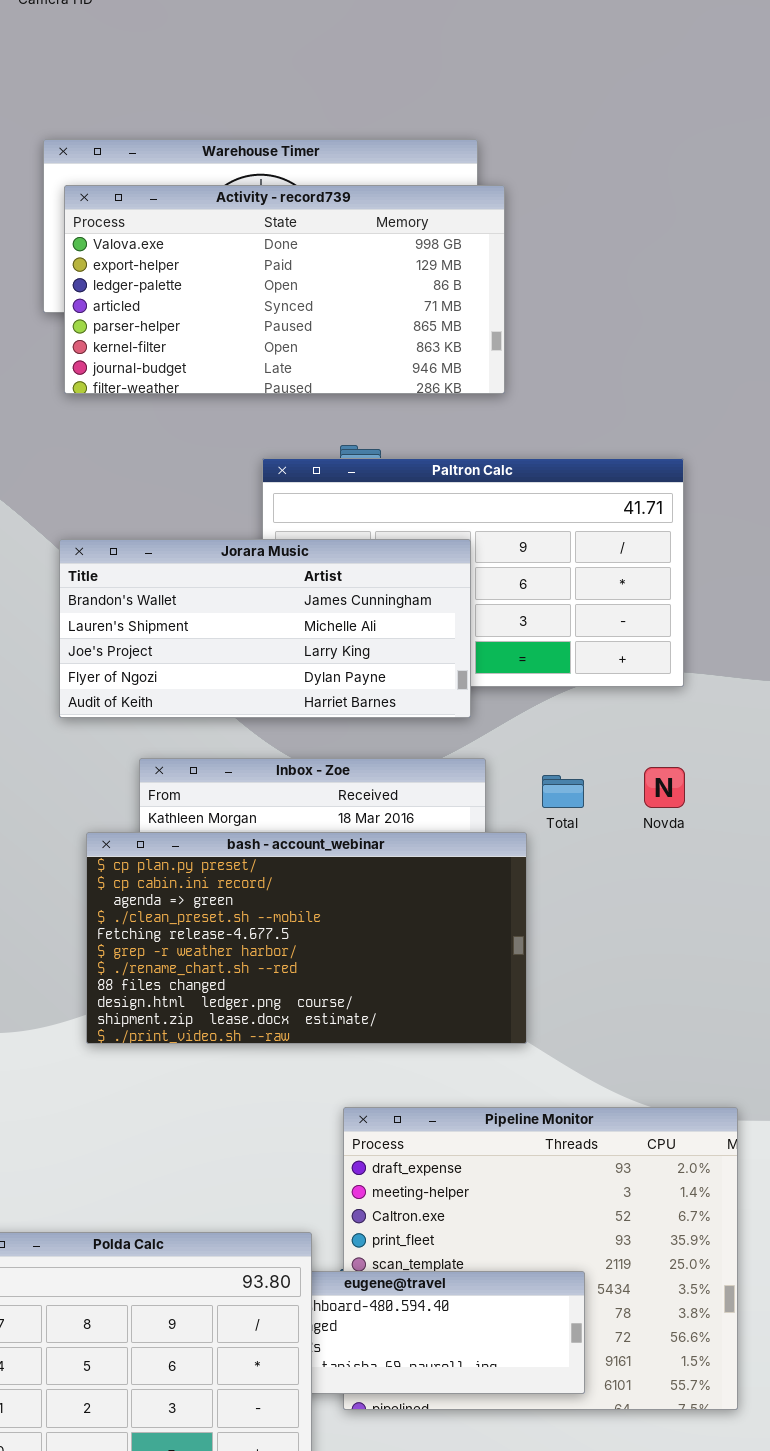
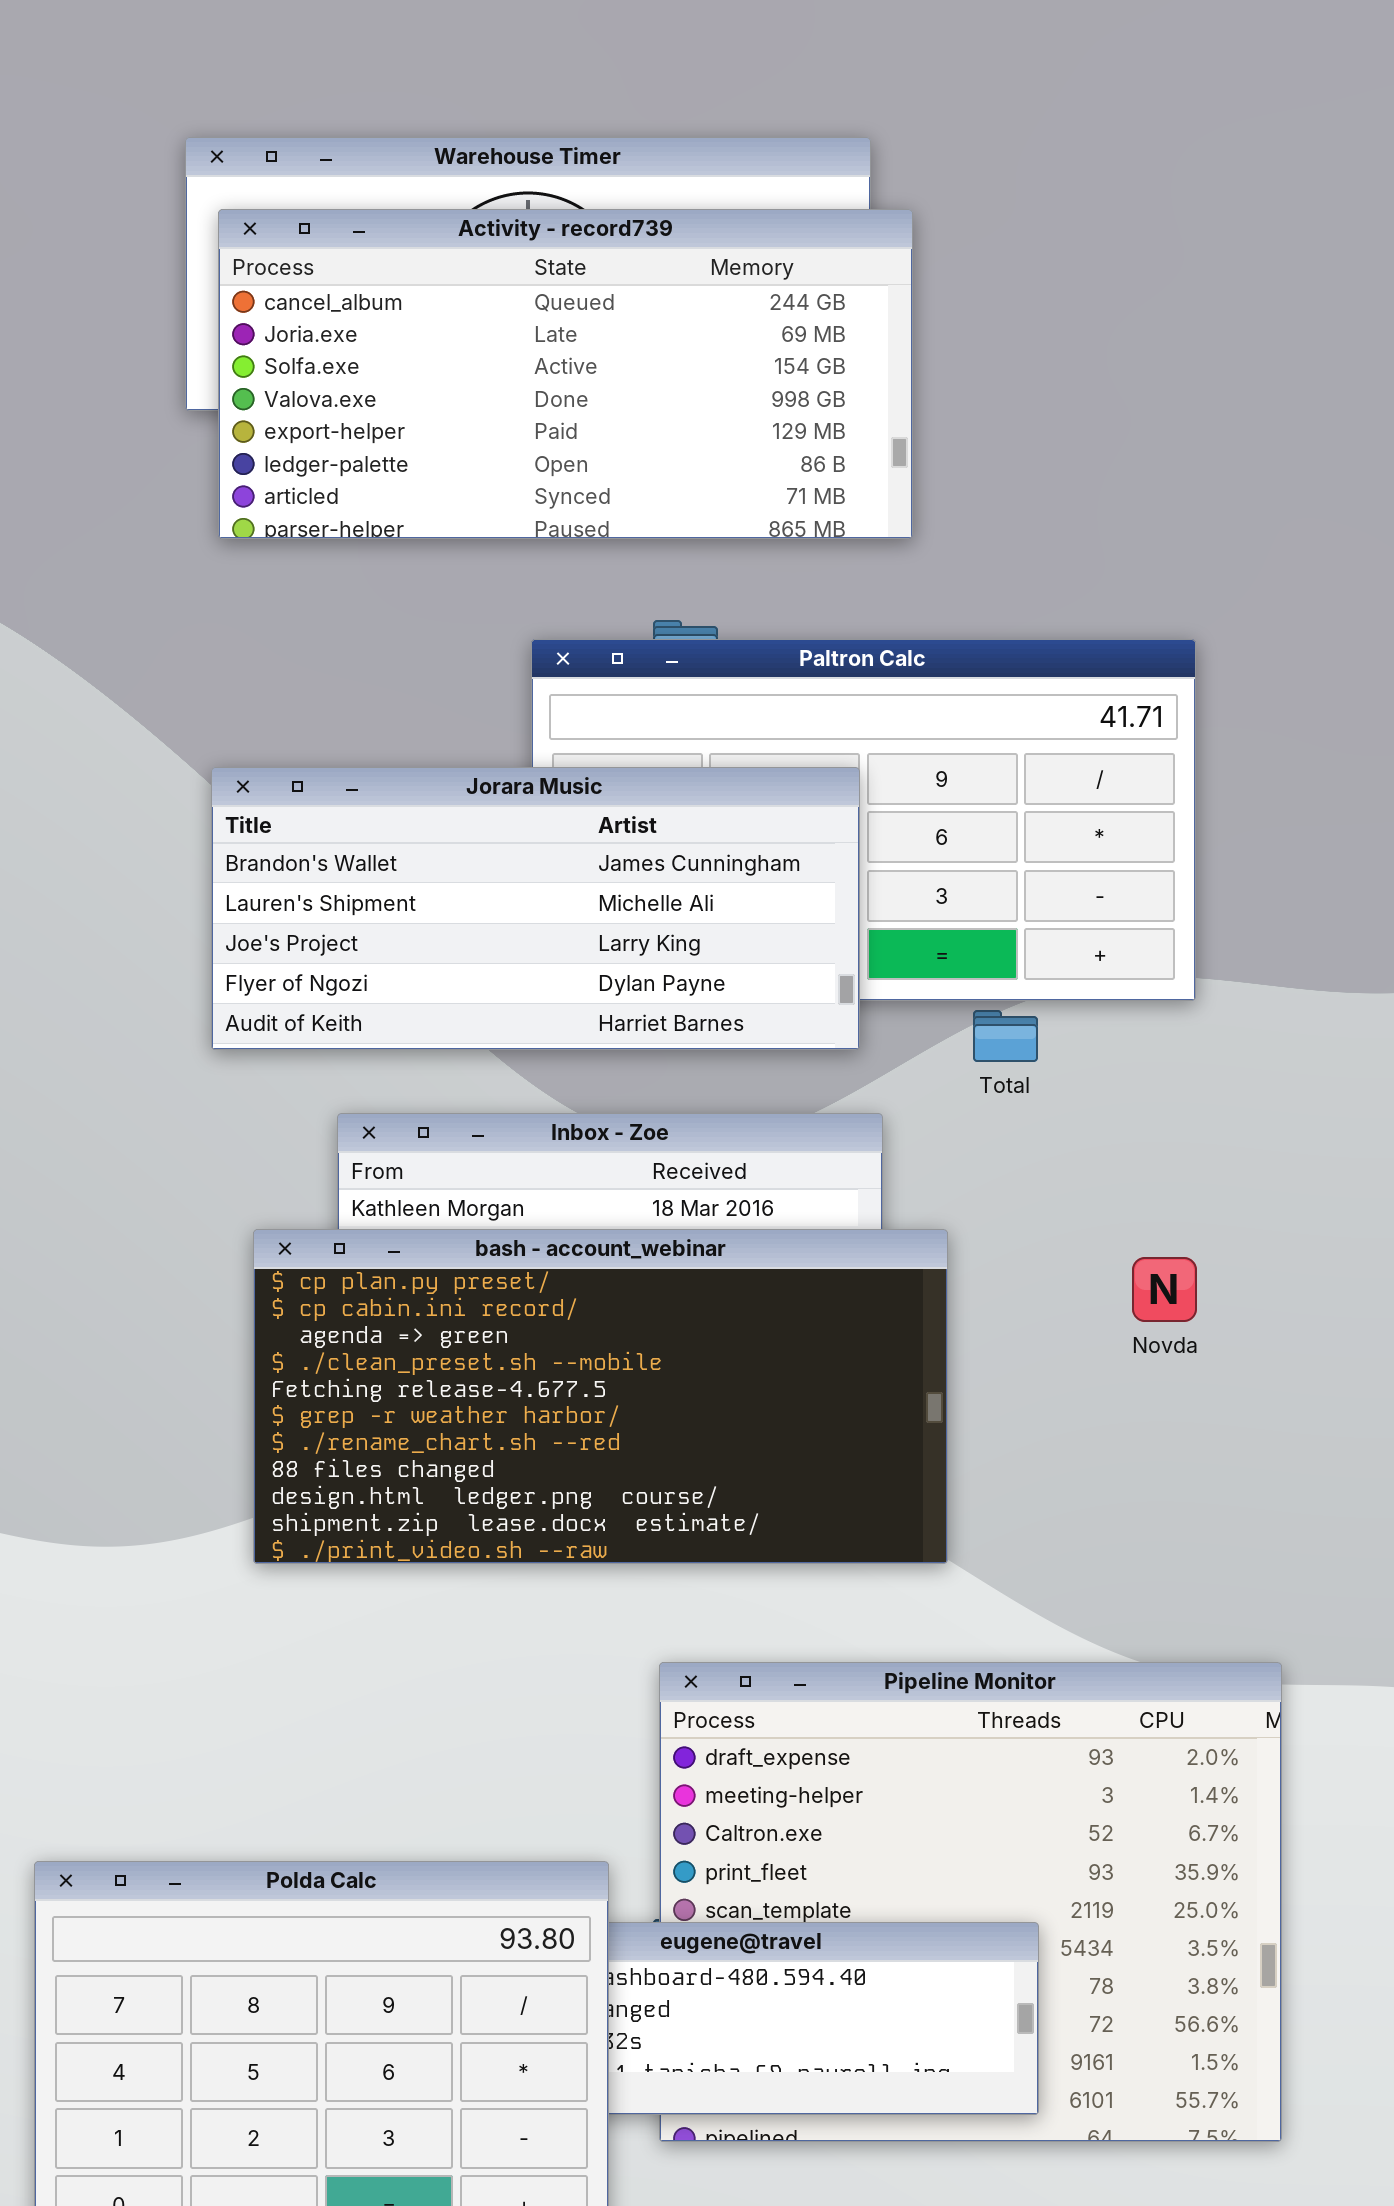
Activity - record739: [64,185,505,394] -> [218,209,913,539], scrolled up 3 rows
Novda: [644,767,685,808] -> [1132,1257,1197,1322], moved
Total: [542,775,584,808] -> [973,1010,1038,1062], moved

